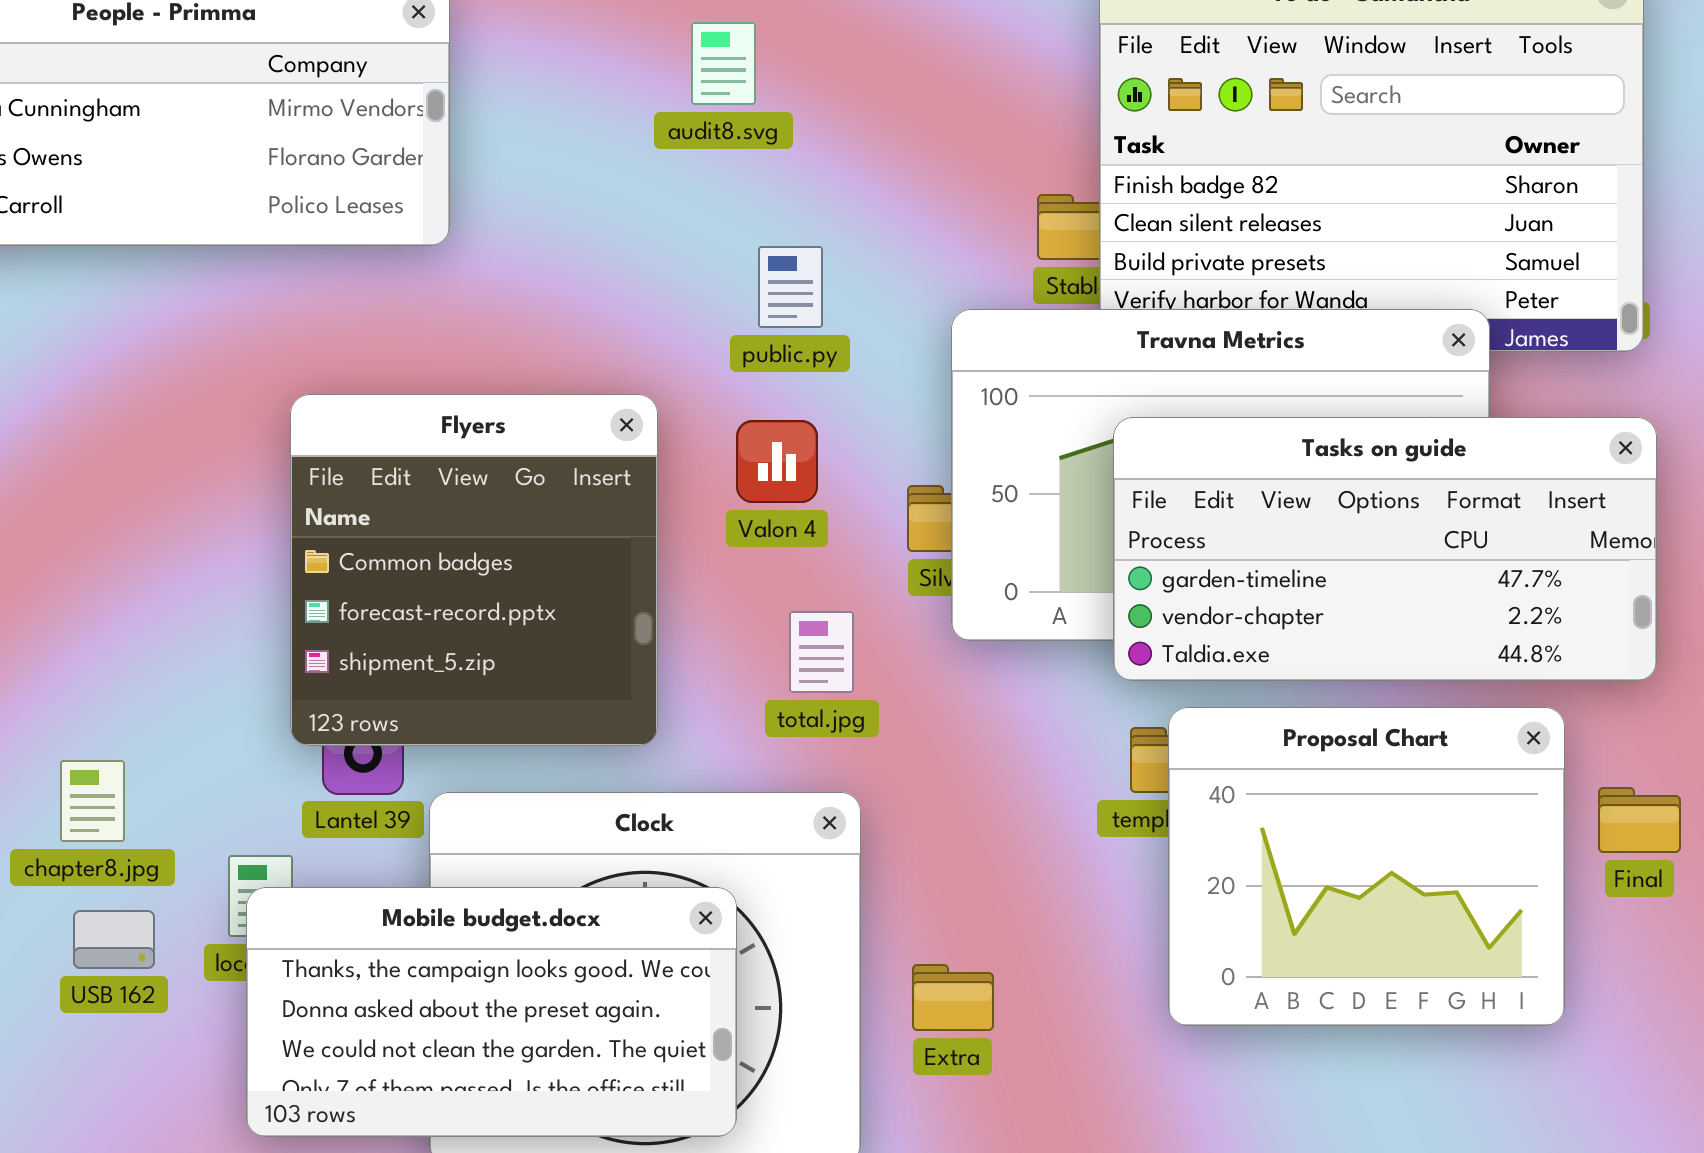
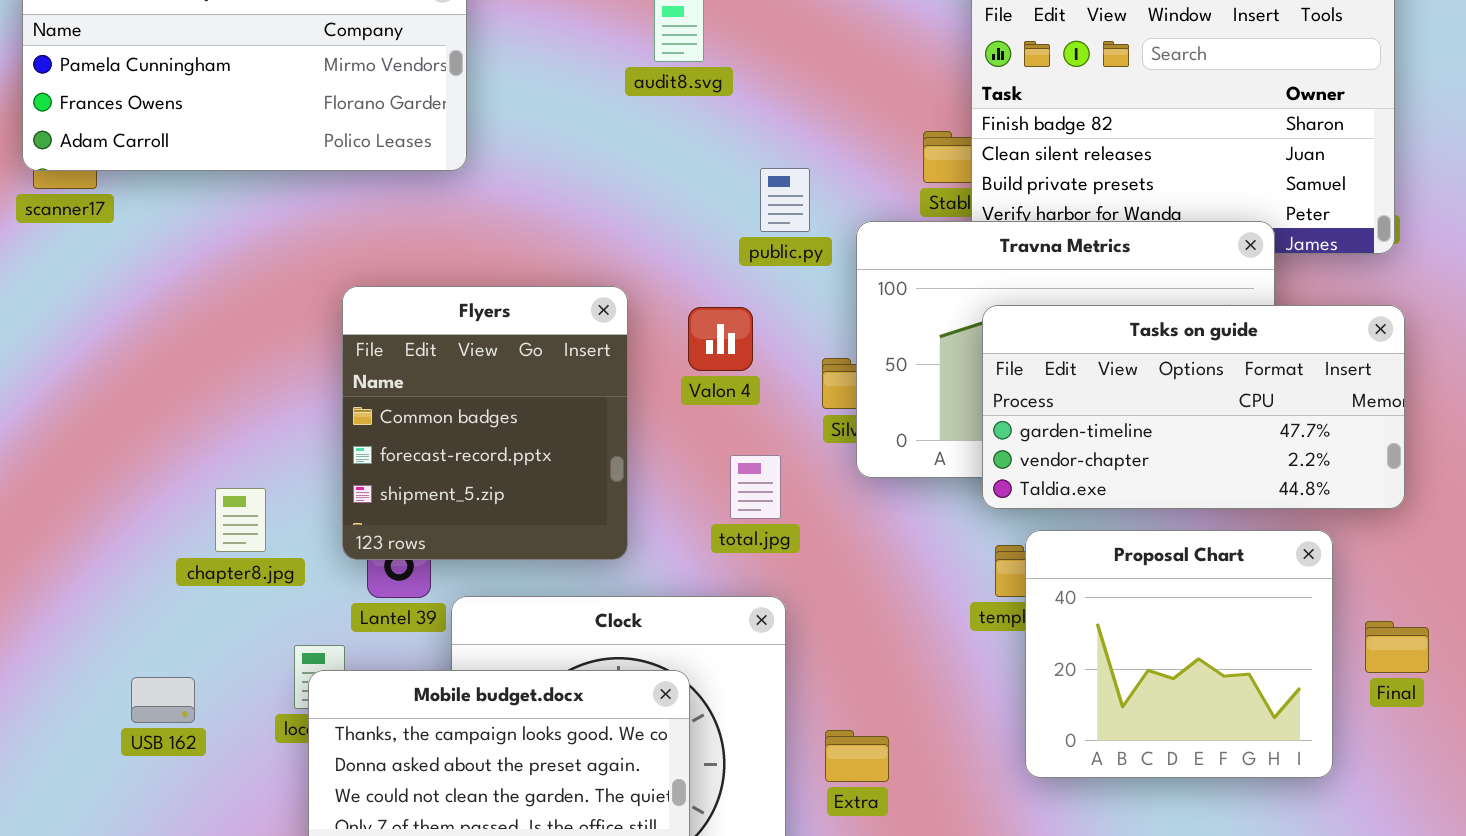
public.py: [758,246,823,328] -> [760,168,810,232], moved
chapter8.jpg: [60,760,125,842] -> [215,488,266,552], moved
Final: [1598,787,1681,853] -> [1365,621,1429,673], moved
USB 162: [73,910,155,969] -> [131,677,195,723], moved

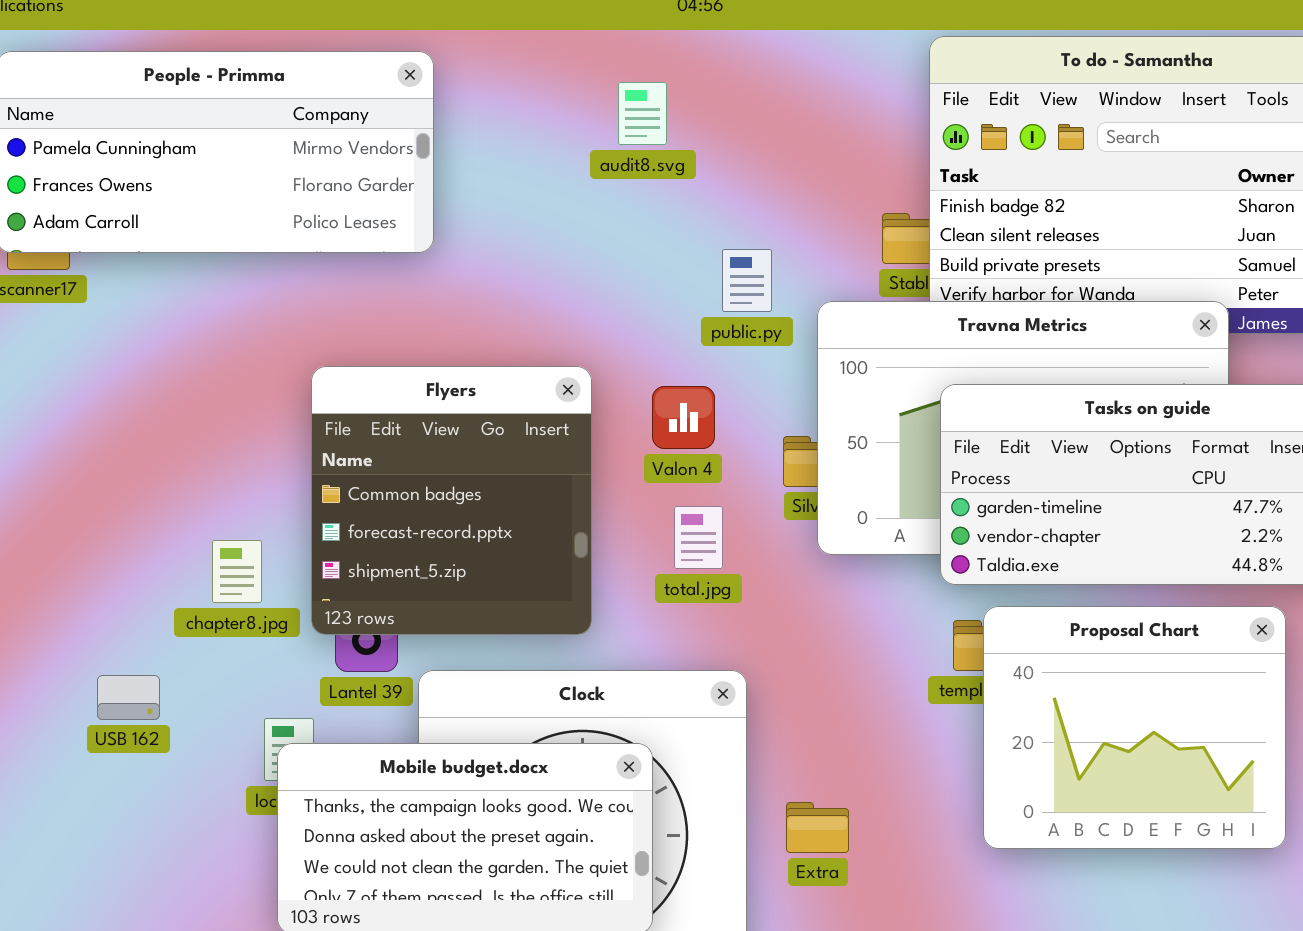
total.jpg: [730,455,781,519] -> [674,506,723,569], moved
chapter8.jpg: [215,488,266,552] -> [212,540,262,603], moved
USB 162: [131,677,195,723] -> [97,675,160,720], moved

